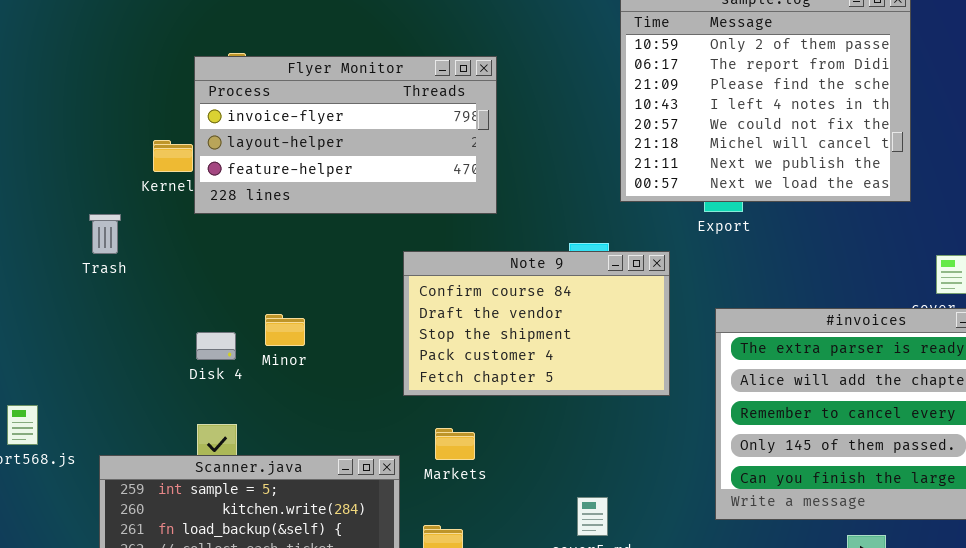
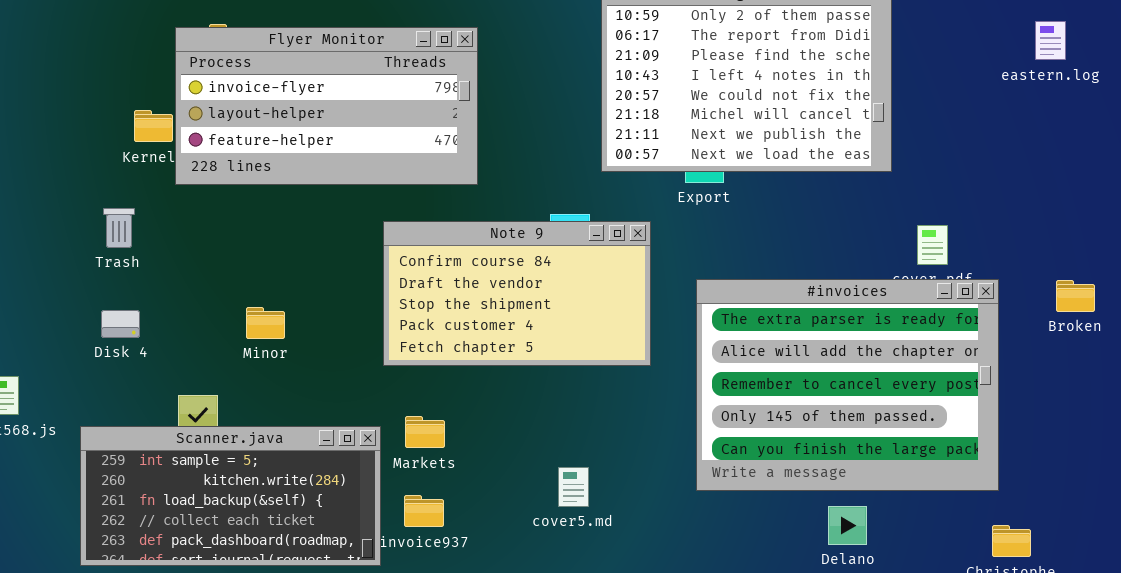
Trash: [89,214,121,254] -> [103,208,135,248], moved
Minor: [265,314,305,346] -> [246,307,285,339], moved
Disk 4: [196,332,236,360] -> [101,310,140,338], moved
Markets: [435,428,475,460] -> [405,416,445,448], moved

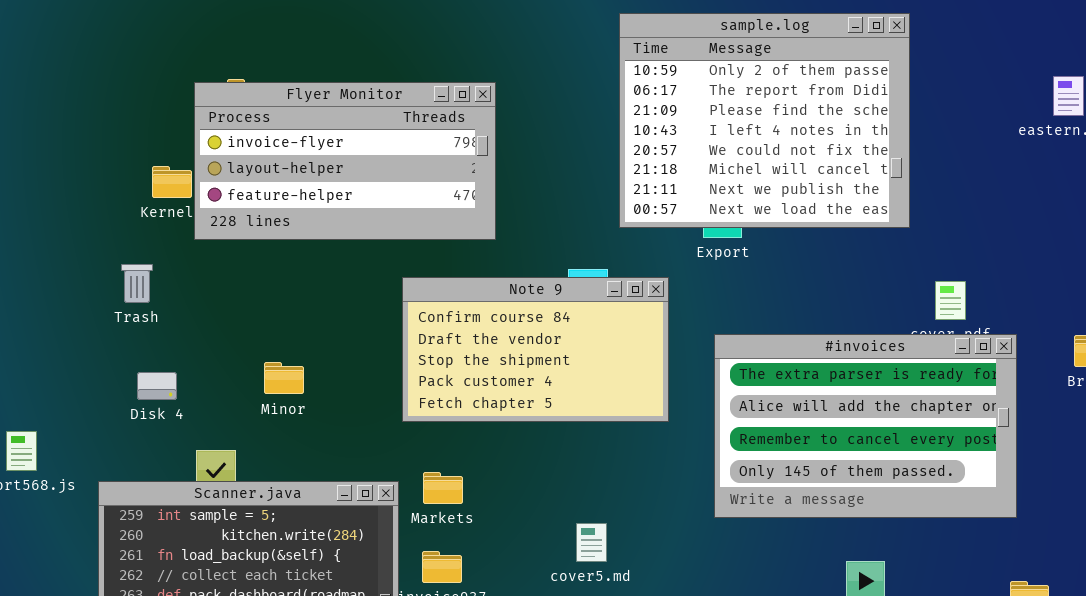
#invoices: [696,279,999,491] -> [714,334,1017,518], resized
Disk 4: [101,310,140,338] -> [137,372,177,400], moved

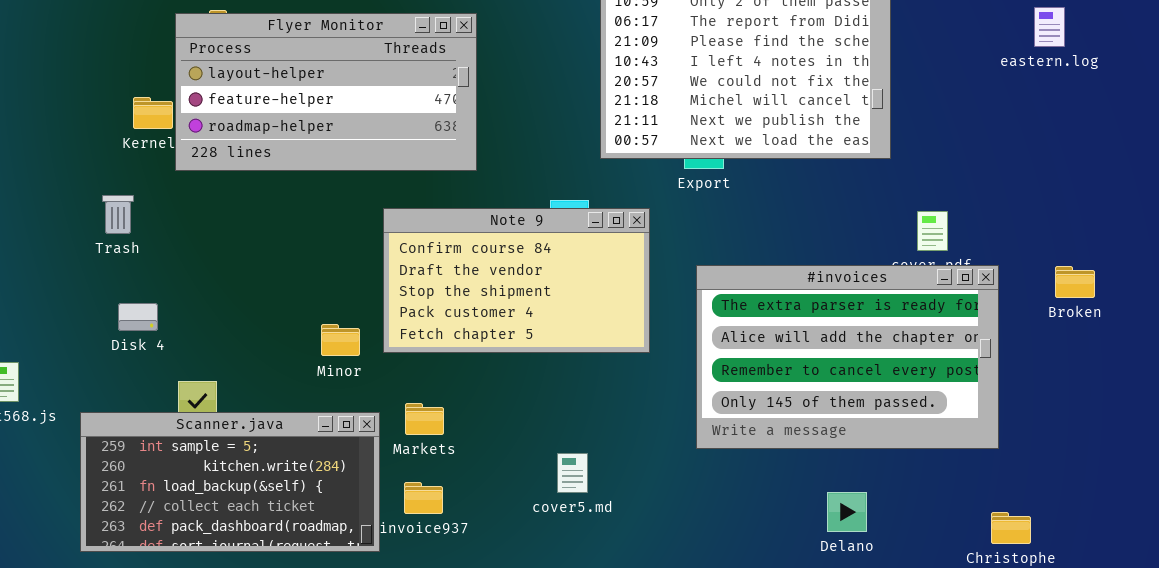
Flyer Monitor: [194,82,496,240] -> [175,13,477,171], scrolled down 1 row
Minor: [264,362,304,394] -> [321,324,360,356], moved

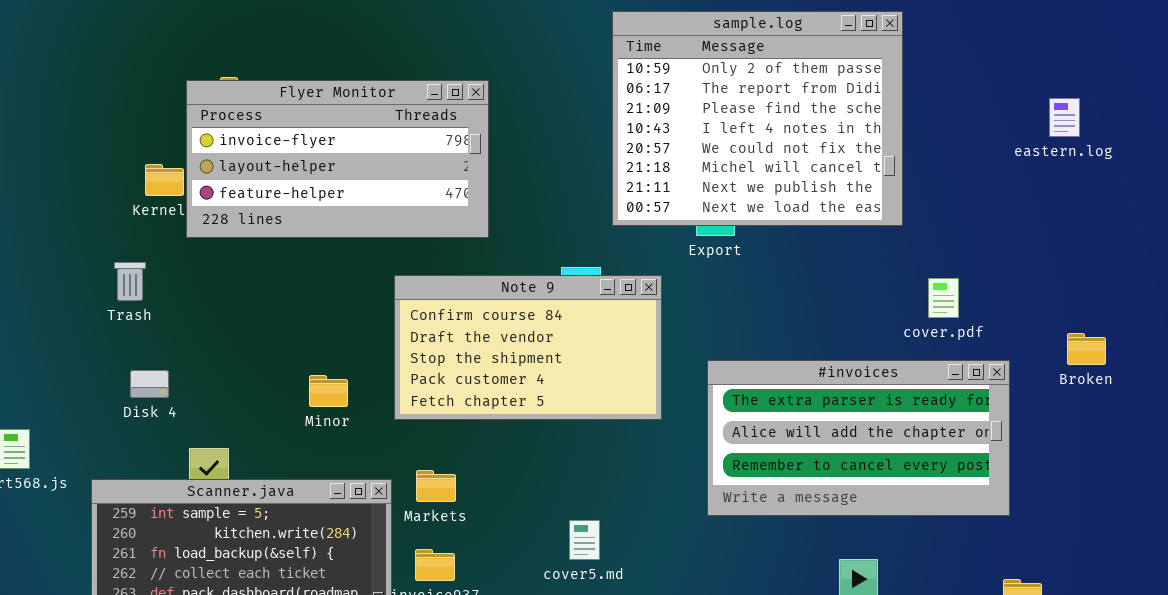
eastern.log: [1034,7,1065,47] -> [1049,98,1080,137], moved
Flyer Monitor: [175,13,477,171] -> [186,80,489,238], scrolled up 1 row
#invoices: [696,265,999,449] -> [707,360,1010,516], resized
Minor: [321,324,360,356] -> [309,375,348,407], moved

